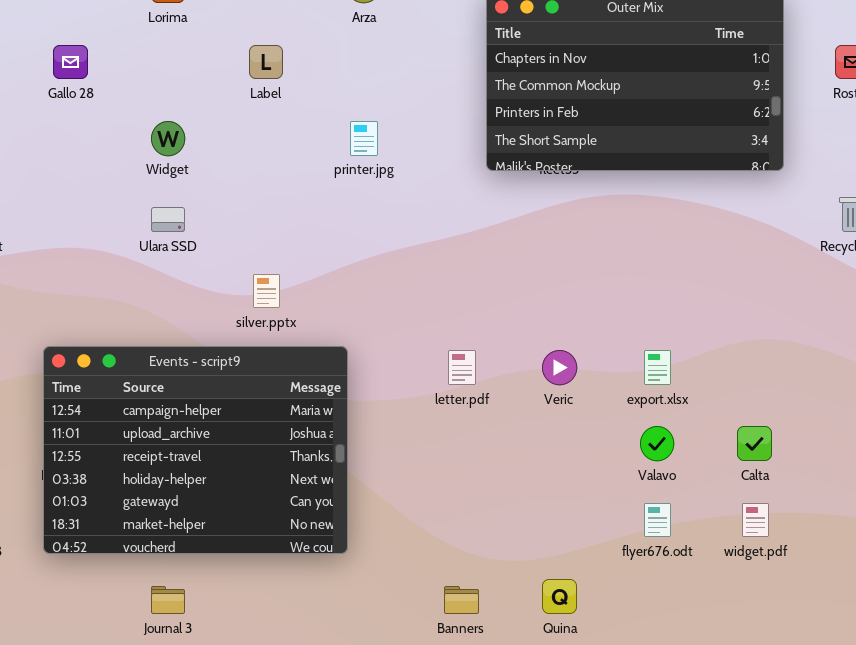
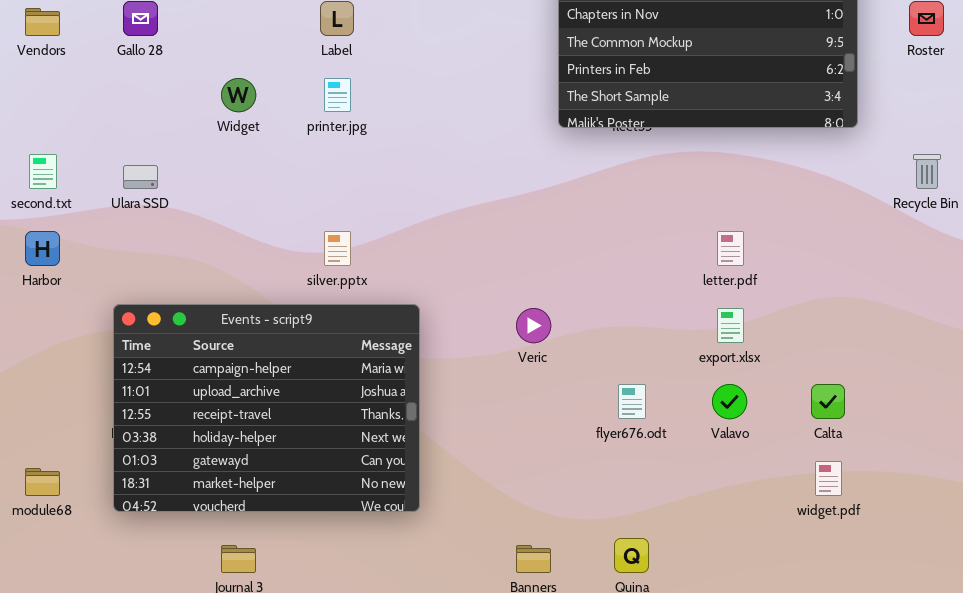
printer.jpg: [350,121,378,156] -> [324,78,351,112], moved
Ulara SSD: [151,207,185,232] -> [123,165,158,189], moved
letter.pdf: [448,350,476,385] -> [717,231,744,266], moved
Veric: [542,350,577,385] -> [516,308,551,343], moved
flyer676.odt: [644,503,671,537] -> [618,384,646,419], moved

